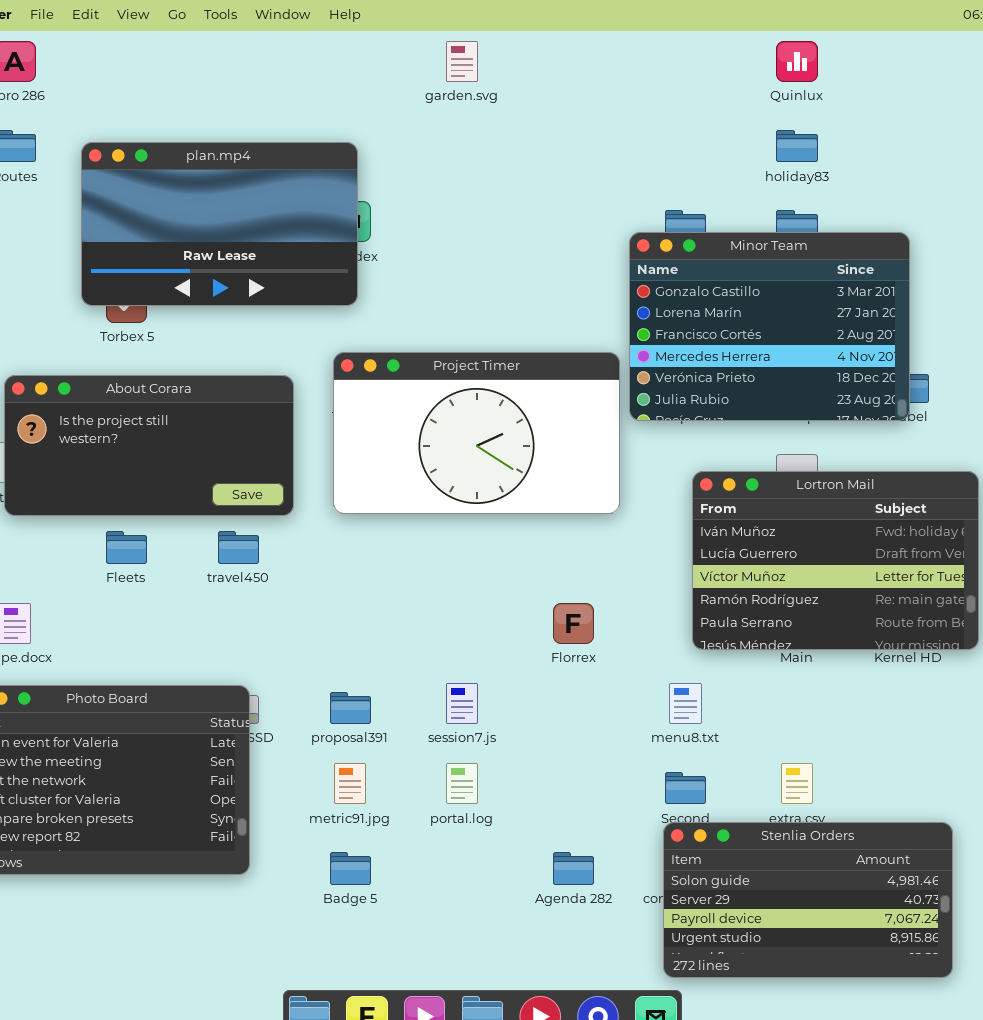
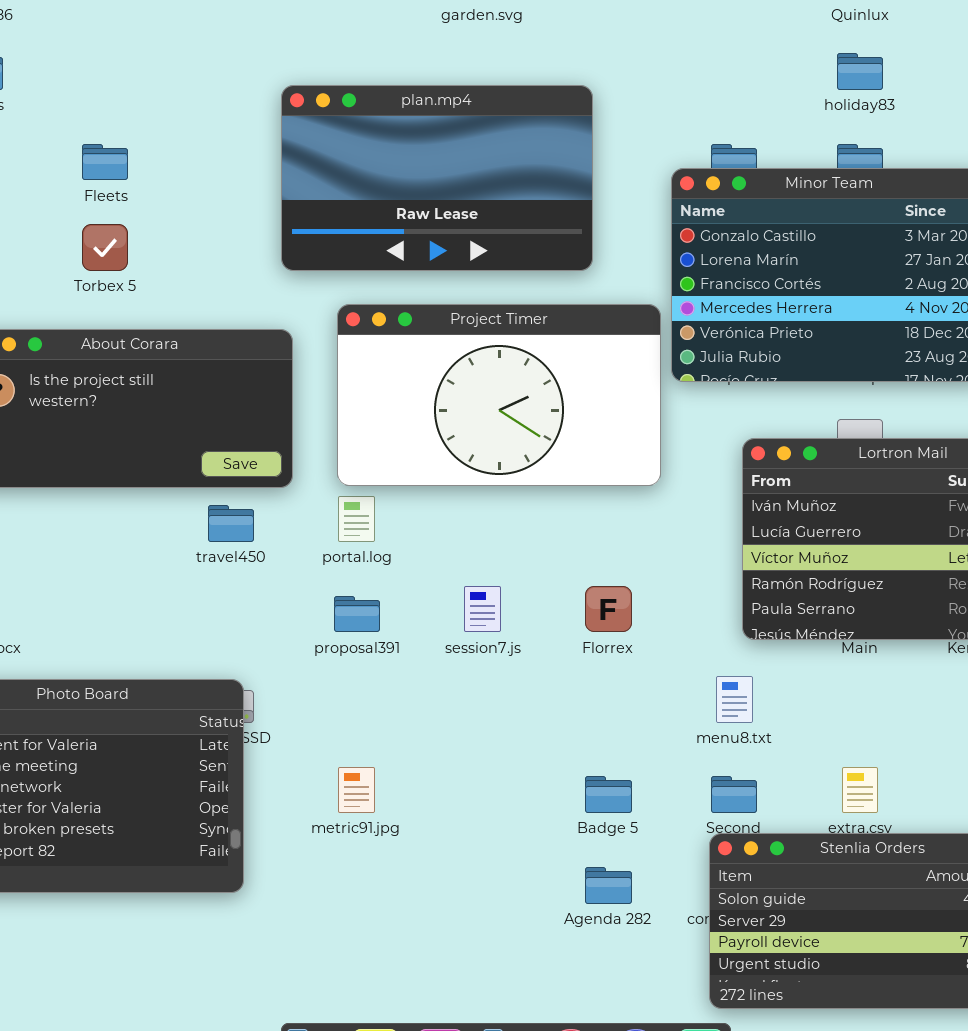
plan.mp4: [81,142,358,306] -> [281,85,593,271], moved
Fleets: [106,531,147,564] -> [82,144,128,180], moved
session7.js: [446,683,478,724] -> [464,586,501,632], moved
proposal391: [330,692,371,724] -> [334,596,380,632], moved
portal.log: [446,763,478,804] -> [338,496,375,542], moved
Badge 5: [330,852,371,885] -> [585,776,632,813], moved

